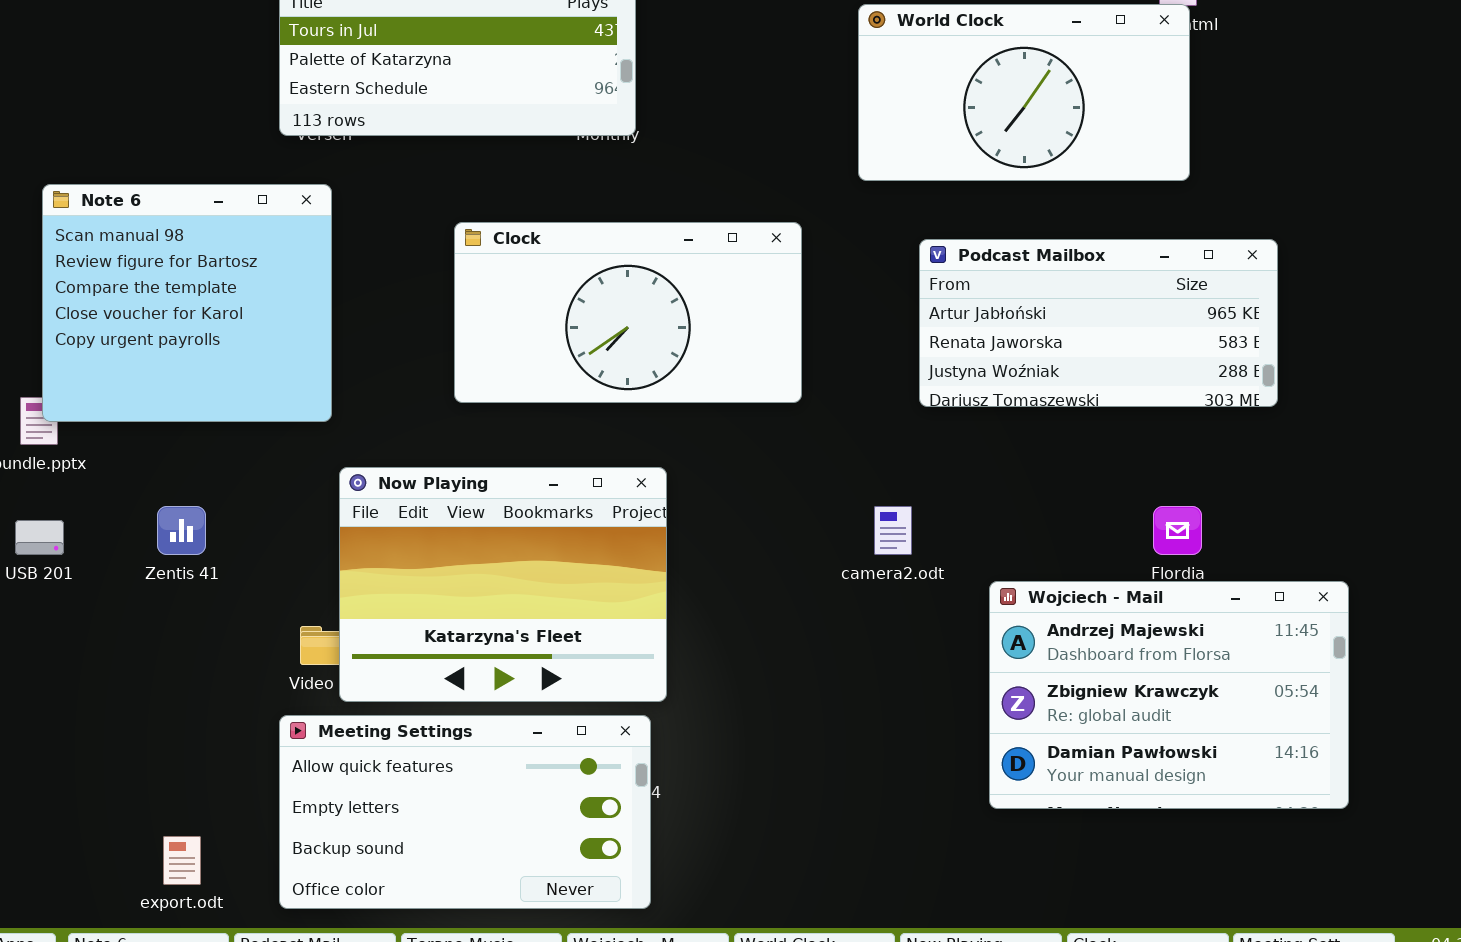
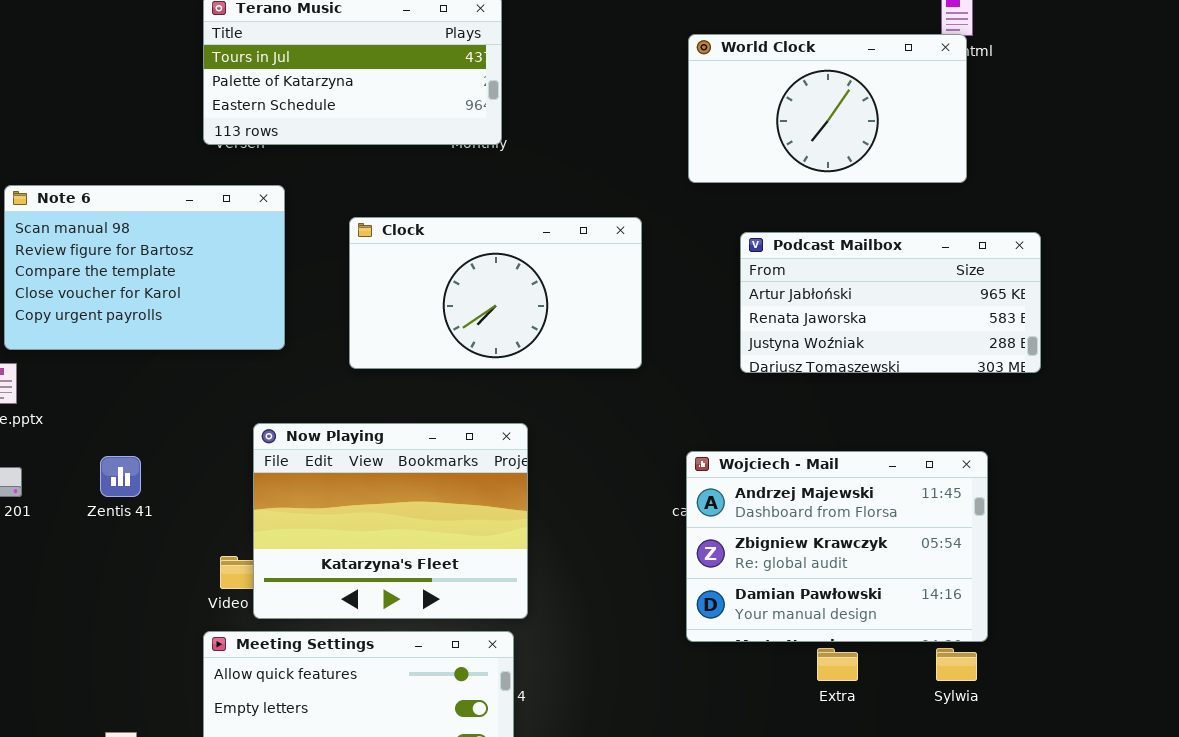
Note 6: [42,184,332,422] -> [4,185,285,350], resized
Wojciech - Mail: [989,581,1349,809] -> [686,451,988,642], moved

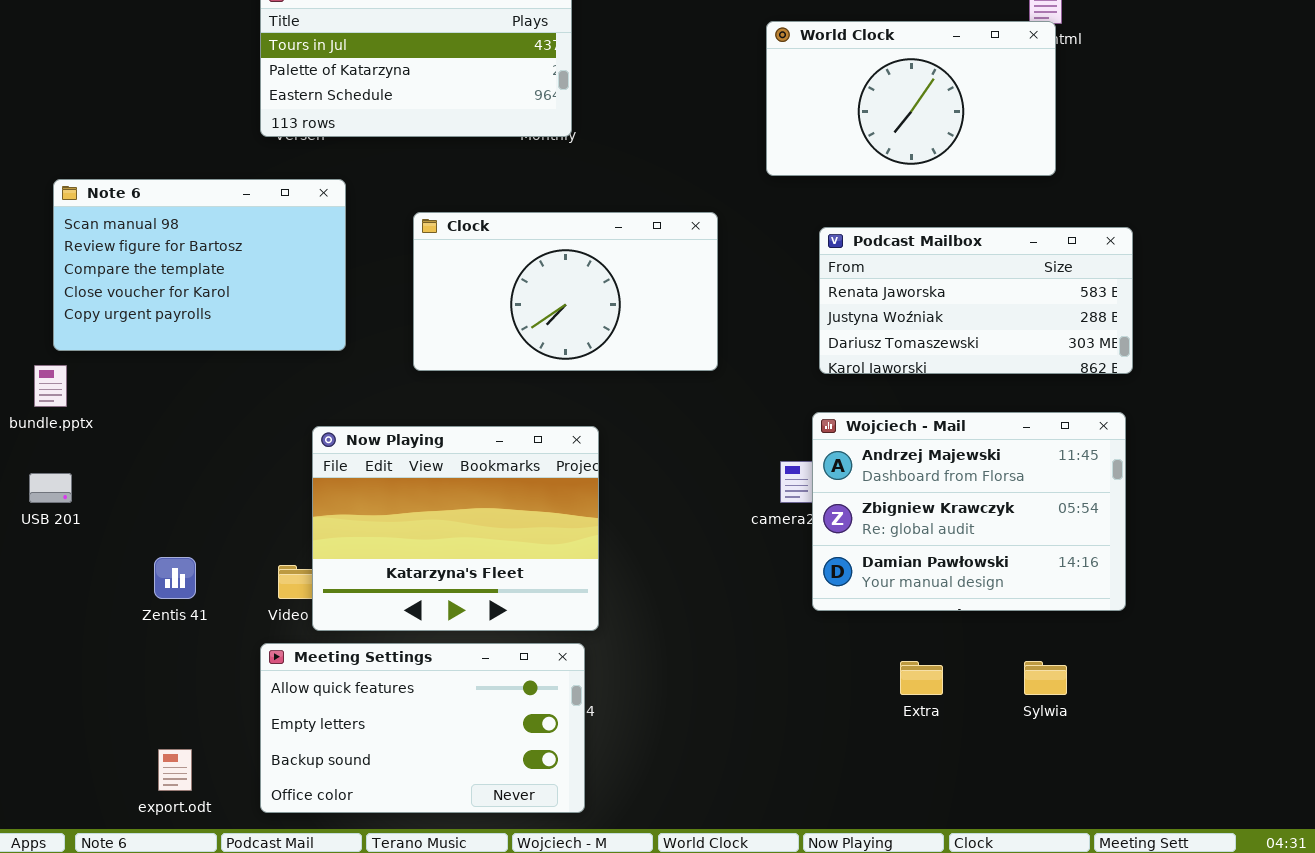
Podcast Mailbox: [740,232,1041,373] -> [819,227,1133,374], scrolled down 1 row
Wojciech - Mail: [686,451,988,642] -> [812,412,1126,611], moved
Zentis 41: [100,456,141,497] -> [154,557,196,599], moved

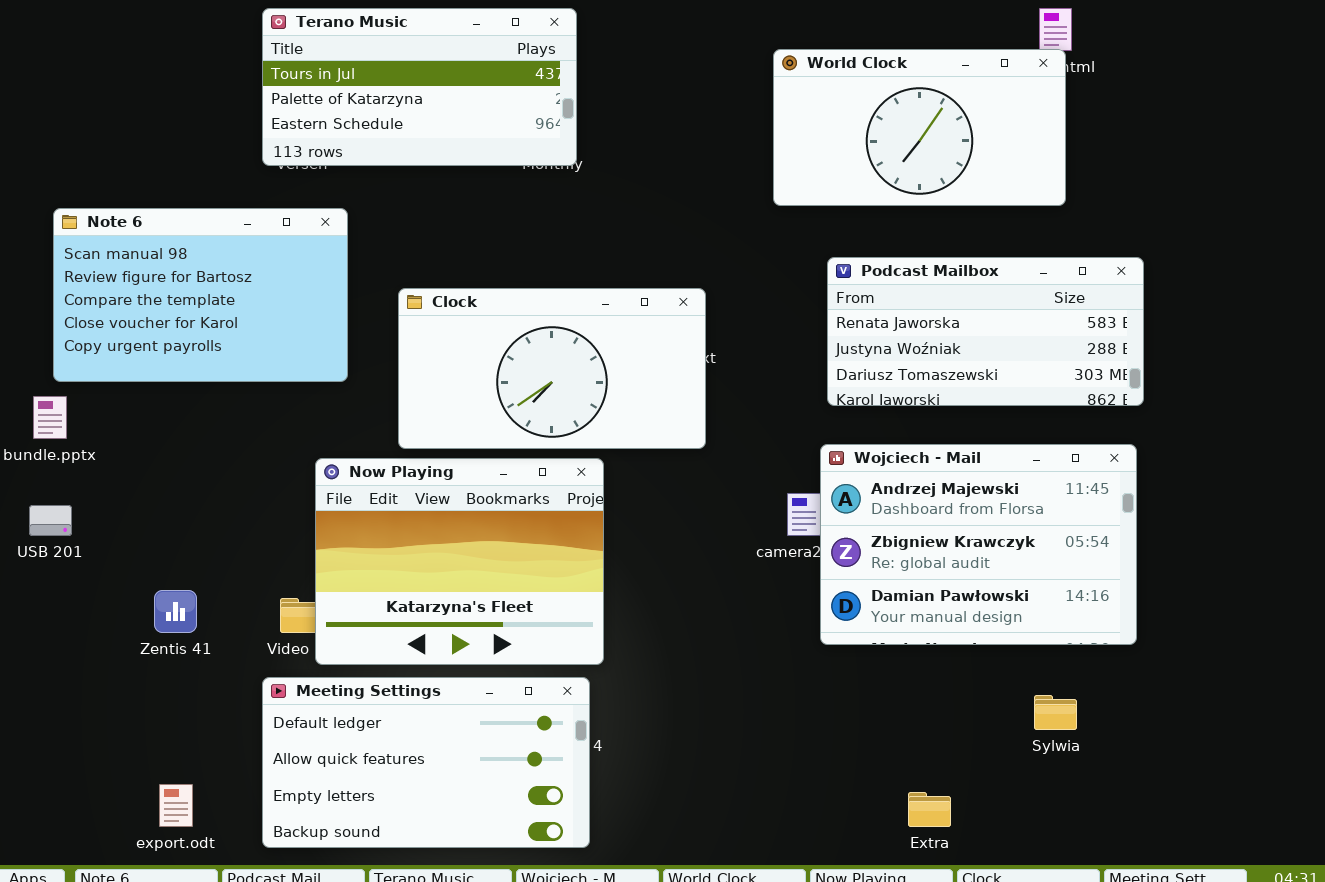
Clock: [413,212,718,371] -> [398,288,706,449], moved
Meeting Settings: [260,643,585,813] -> [262,677,590,848], scrolled up 1 row
Extra: [900,661,943,695] -> [908,792,951,827], moved

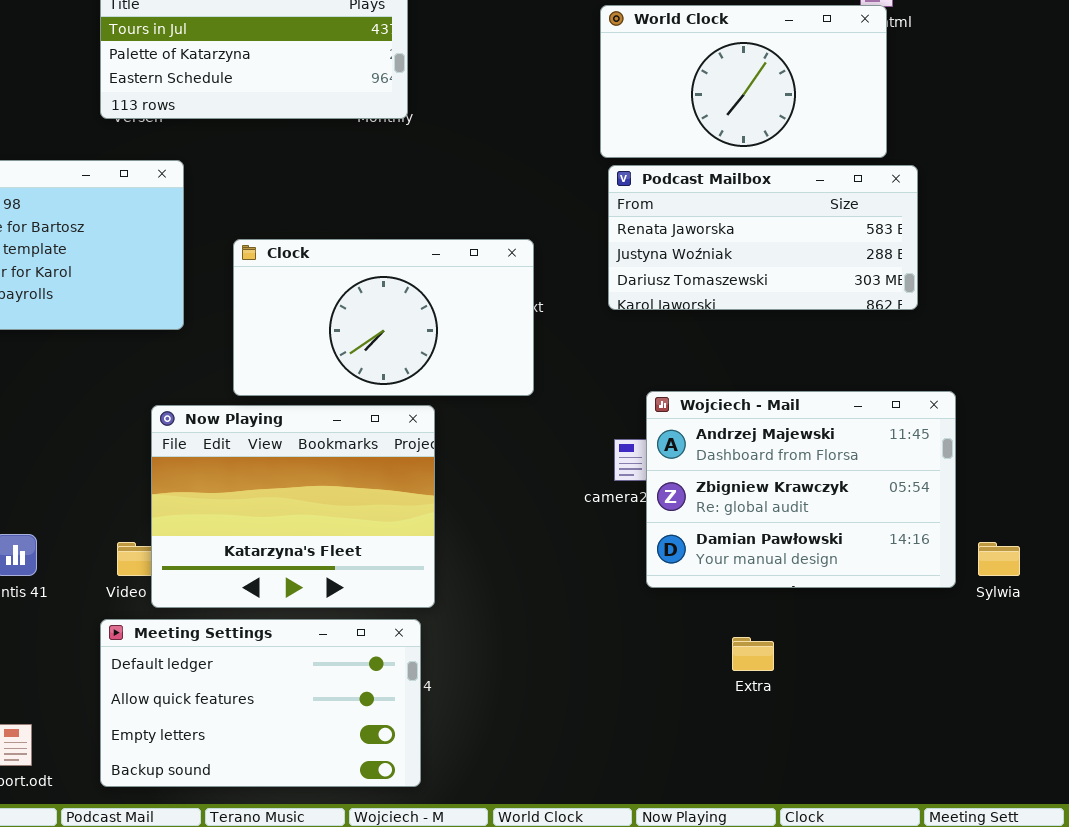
Podcast Mailbox: [827,257,1144,406] -> [608,165,918,310], moved
Sylwia: [1034,695,1077,730] -> [978,542,1020,576], moved
Extra: [908,792,951,827] -> [732,637,774,671], moved

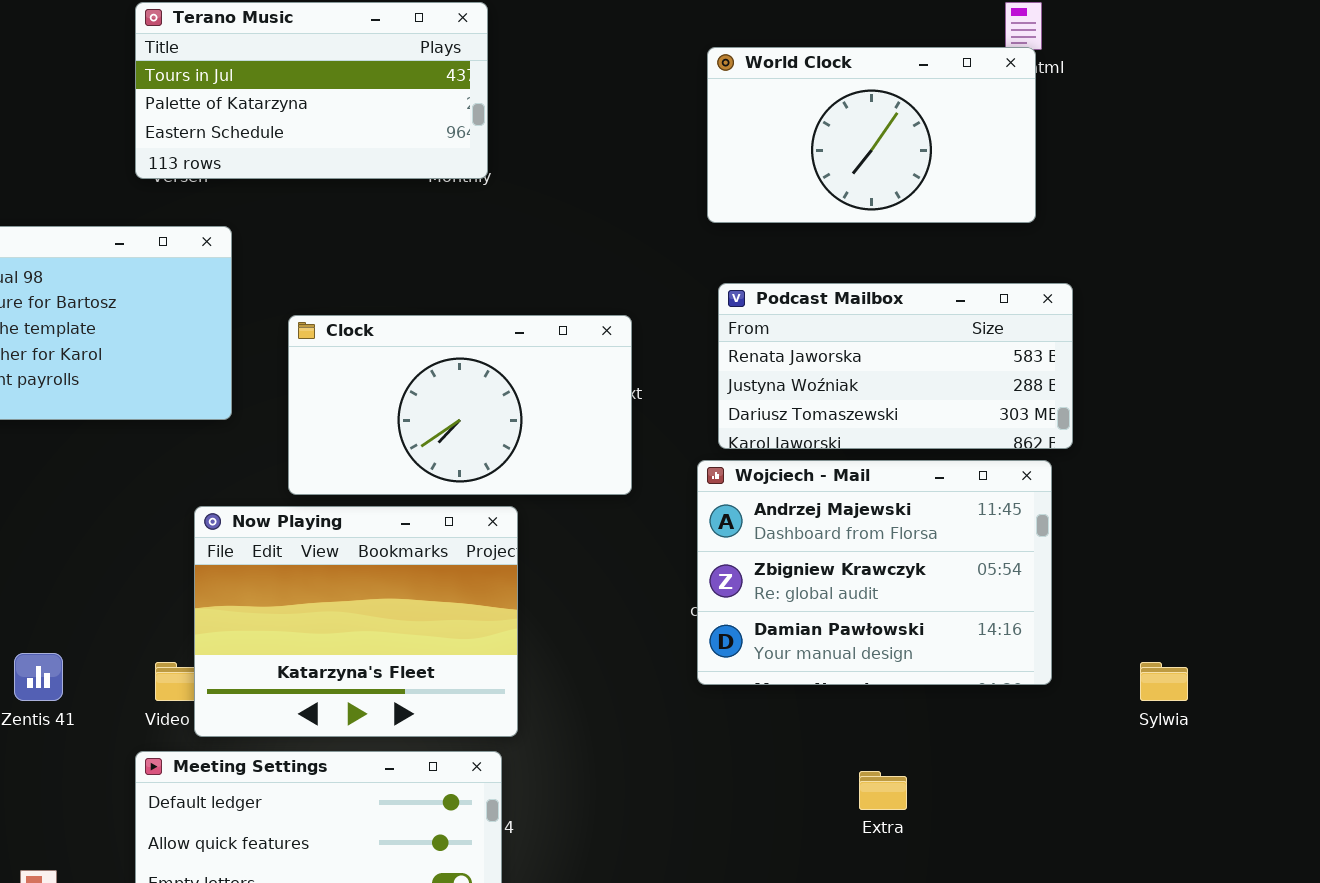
Podcast Mailbox: [608,165,918,310] -> [718,283,1073,449], moved
Wojciech - Mail: [646,391,956,588] -> [697,460,1052,685], moved

